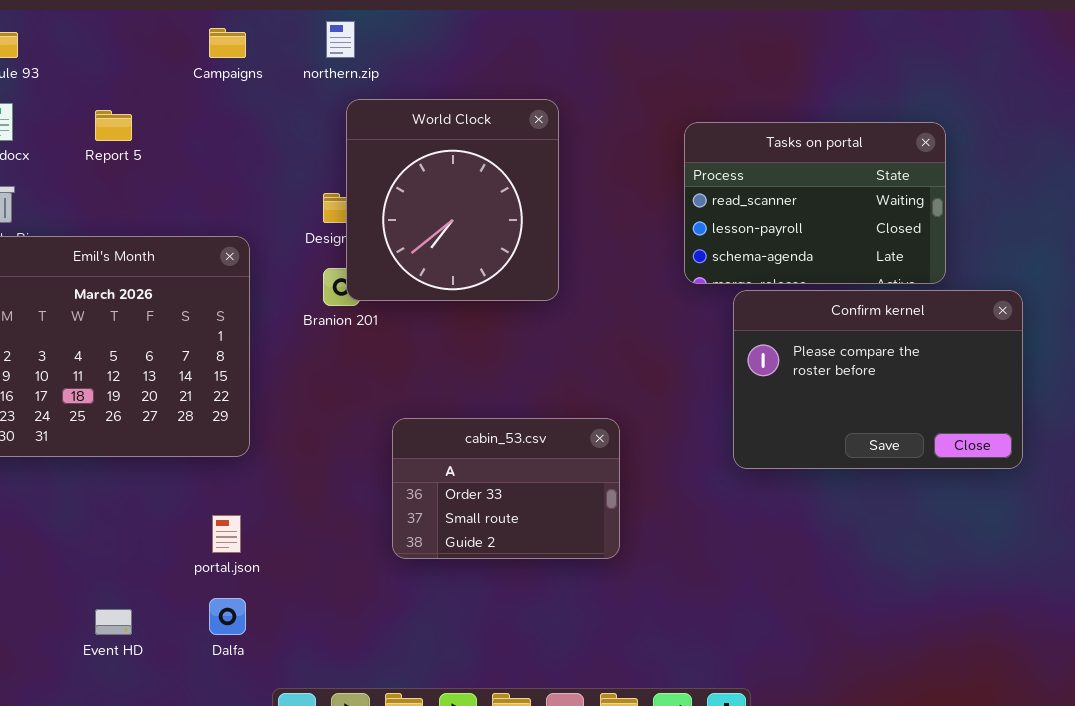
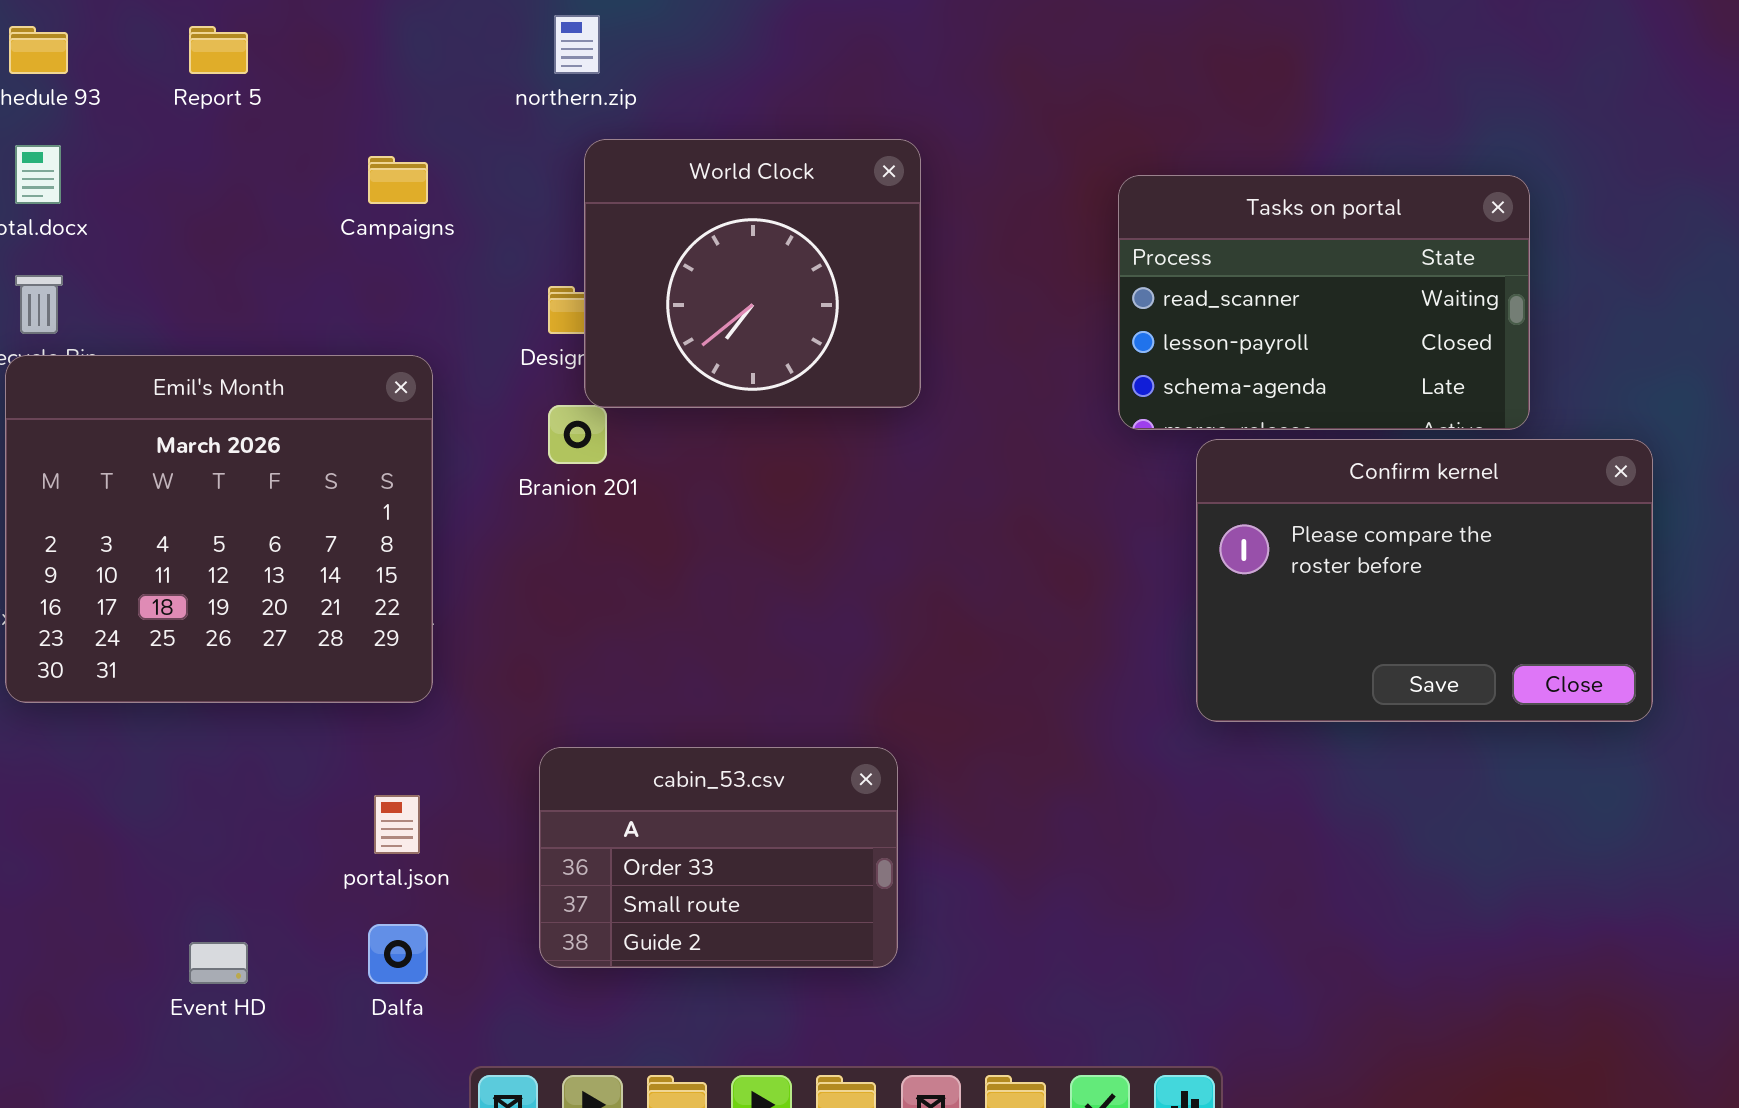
Campaigns: [209,28,246,58] -> [368,156,428,204], moved
World Clock: [346,99,559,301] -> [584,139,921,408], resized
Report 5: [95,110,132,141] -> [189,26,248,74], moved
cabin_53.csv: [392,418,620,559] -> [539,747,898,968], moved

